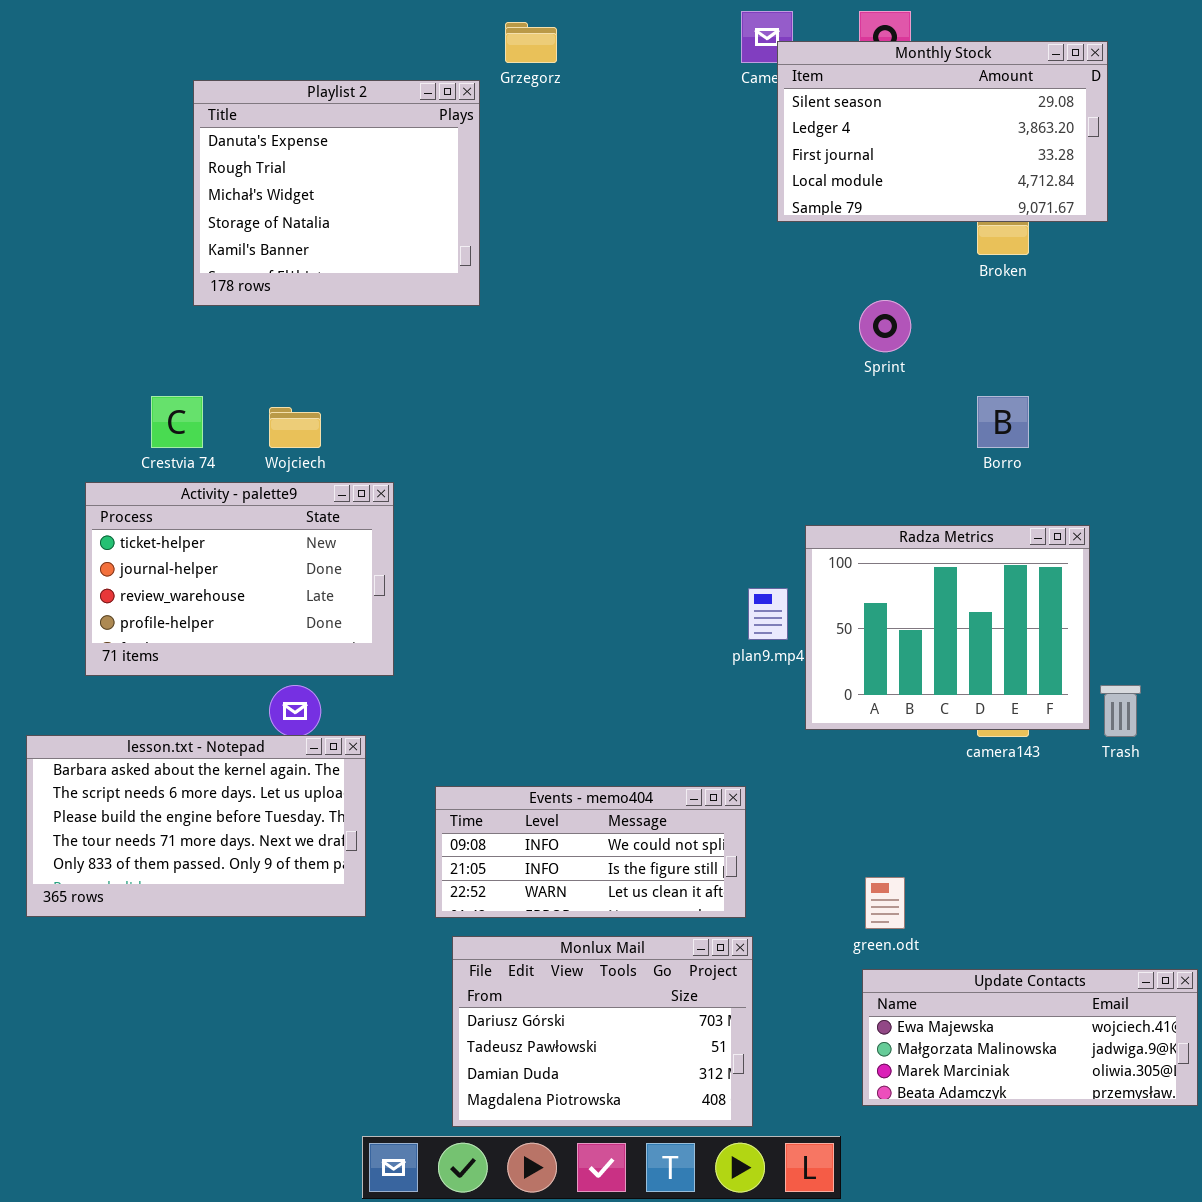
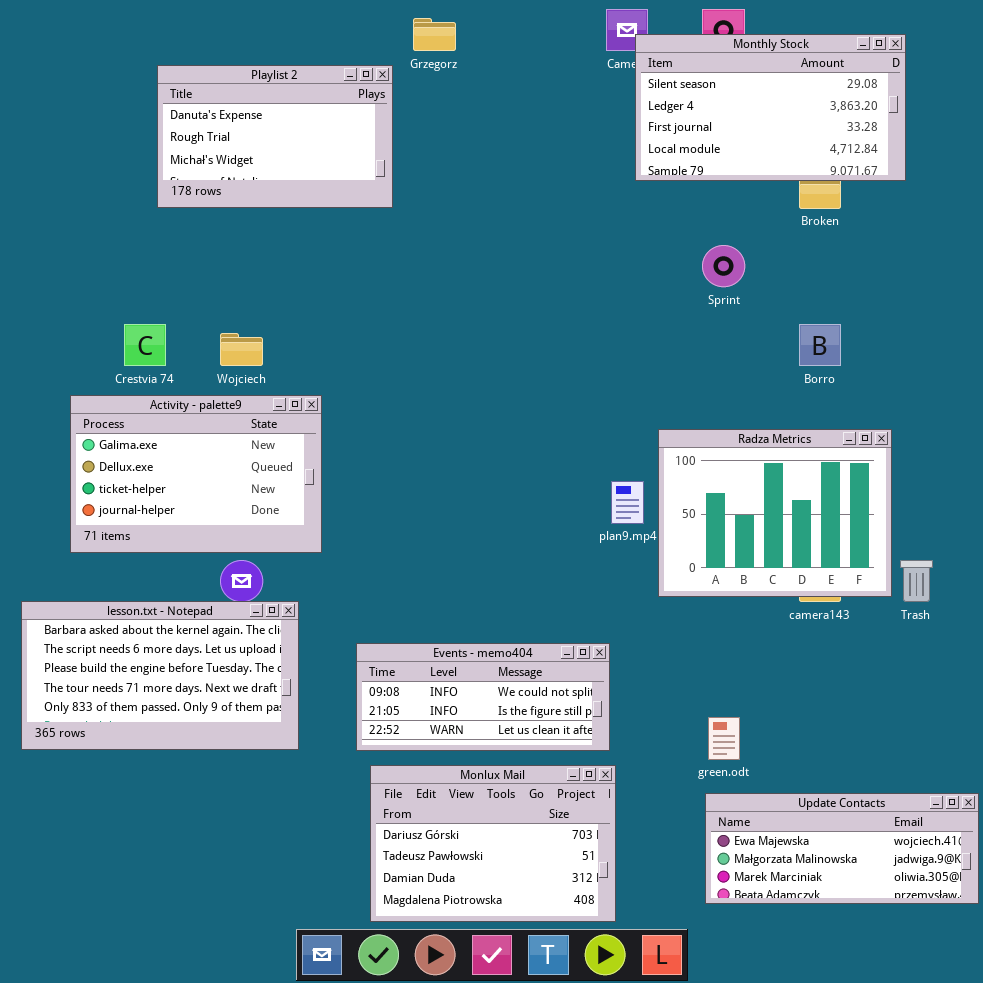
Playlist 2: [193,80,480,306] -> [157,65,393,208], resized
Activity - palette9: [85,482,394,676] -> [70,395,322,553], scrolled up 2 rows

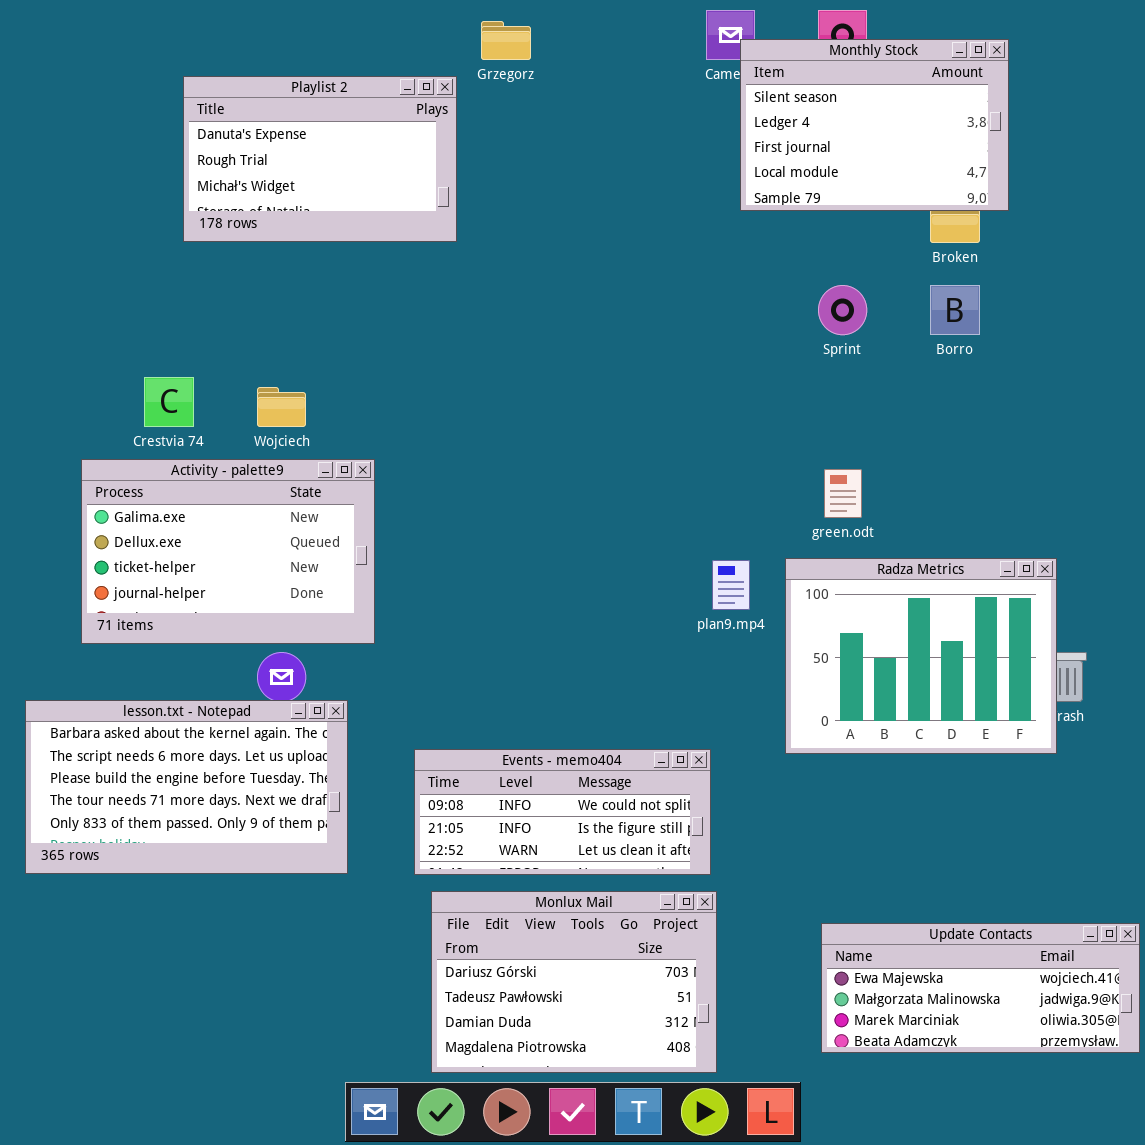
Monthly Stock: [635,34,906,181] -> [740,39,1009,211], resized
Borro: [799,324,841,366] -> [930,285,980,335], moved
Radza Metrics: [658,429,892,597] -> [785,558,1057,754], moved
green.odt: [708,717,740,760] -> [824,469,862,518], moved

